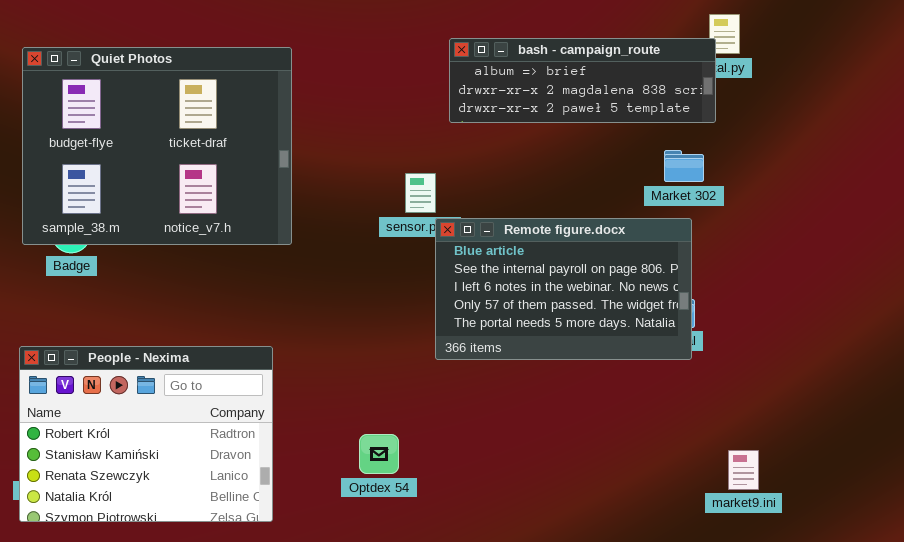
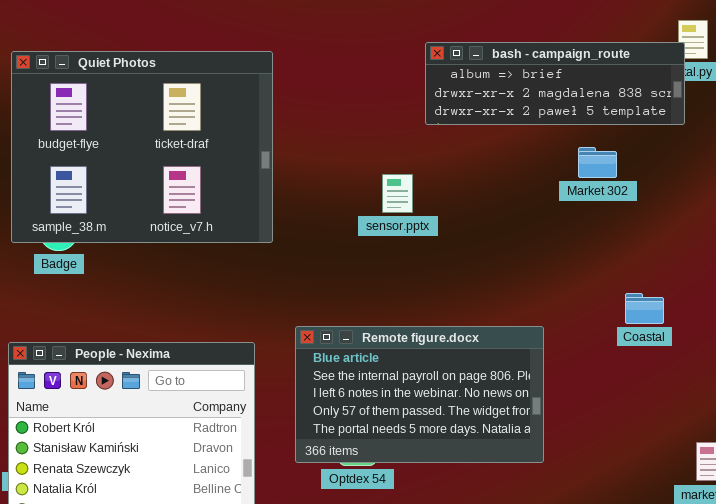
Market 302: [664,150,704,182] -> [578,147,617,178], moved
Remote figure.docx: [435,218,692,360] -> [295,326,544,463], moved

